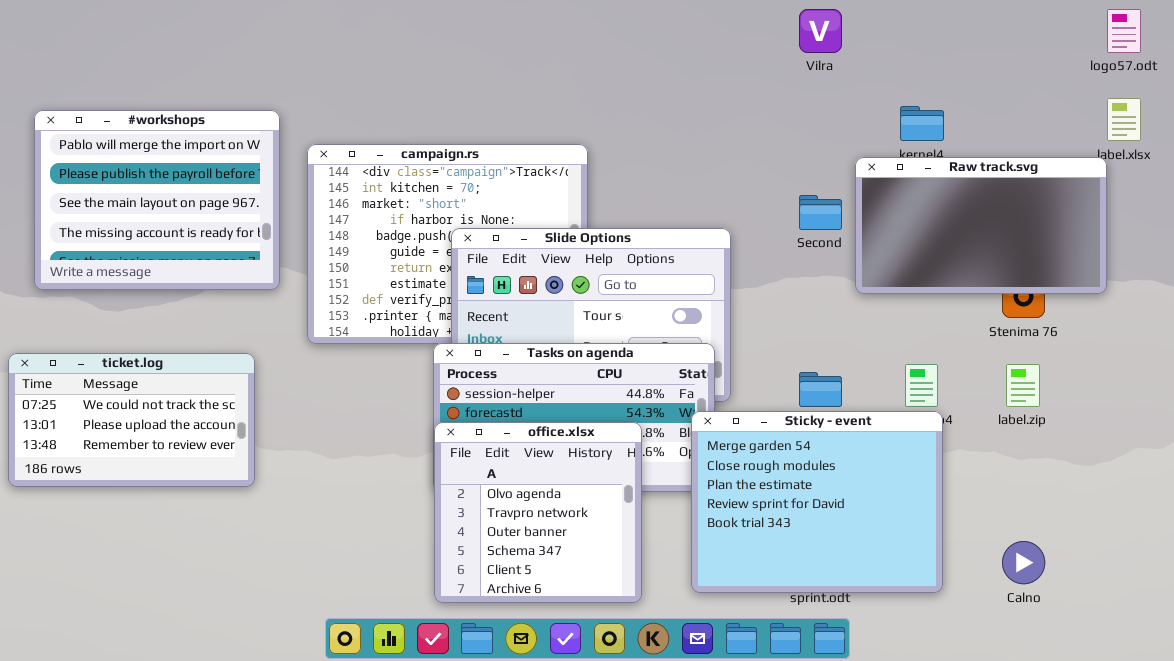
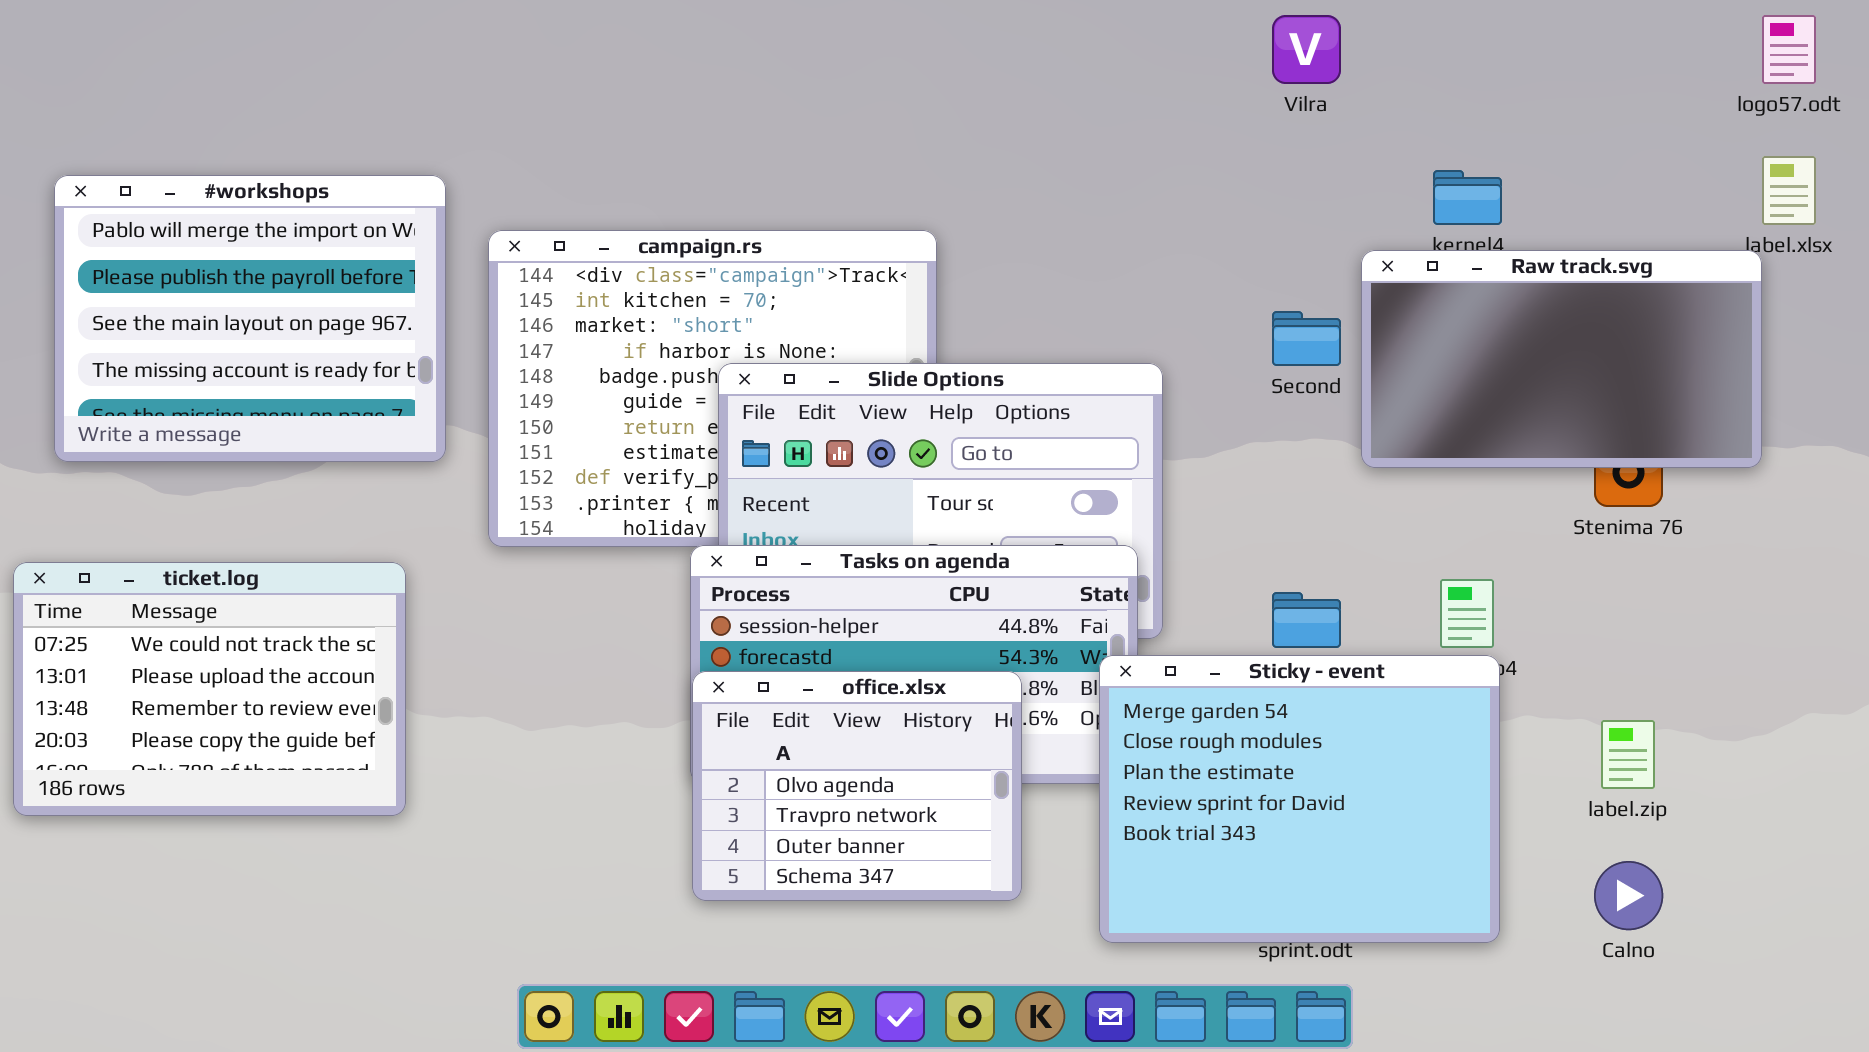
ticket.log: [8,353,255,487] -> [13,562,406,816], resized
label.zip: [1006,364,1040,407] -> [1601,720,1655,789], moved
office.xlsx: [434,422,642,603] -> [692,671,1022,901], resized

